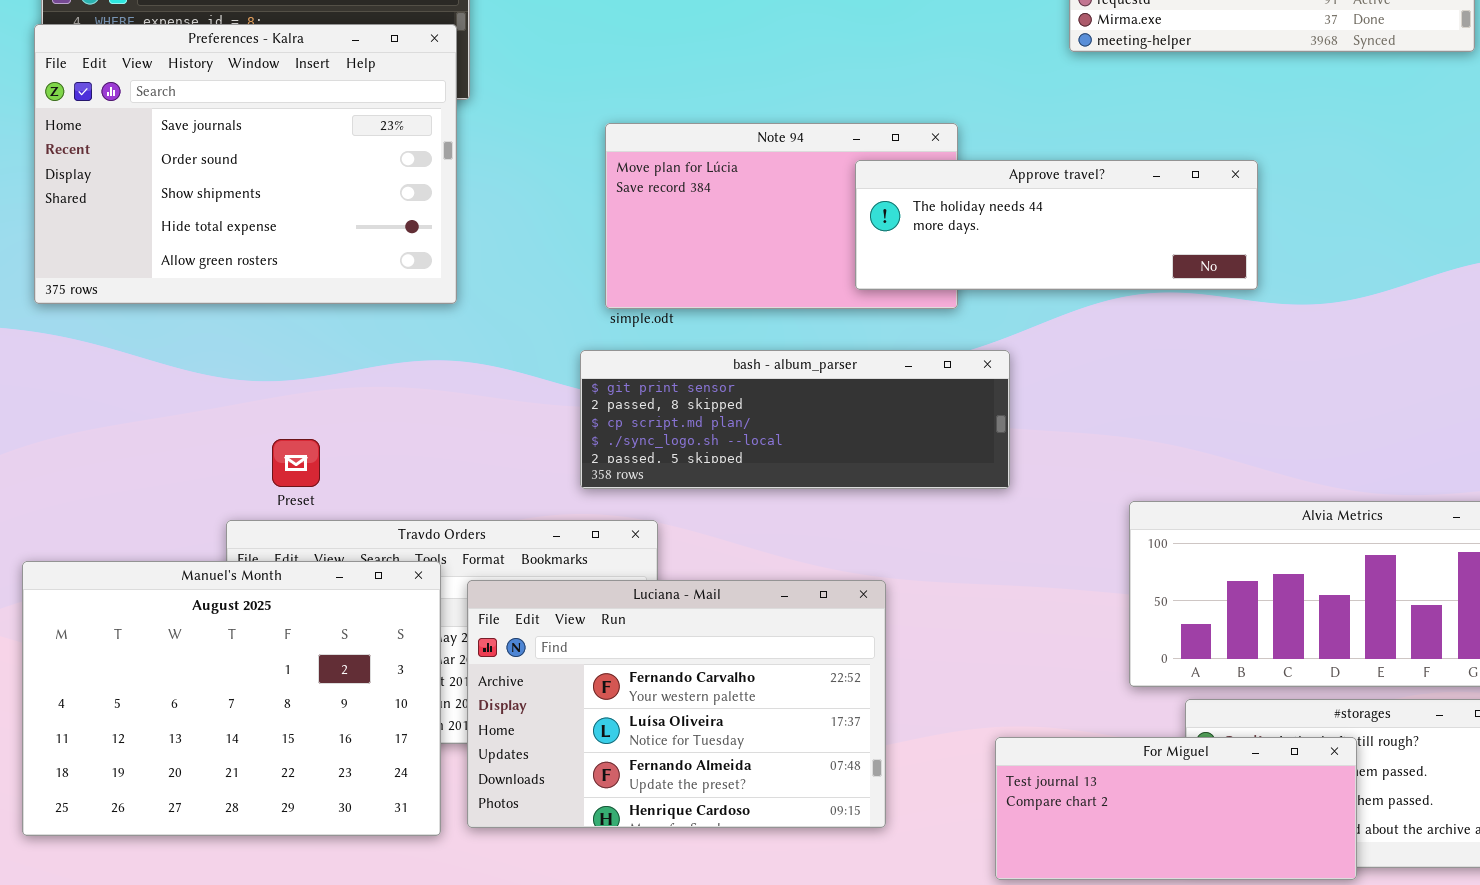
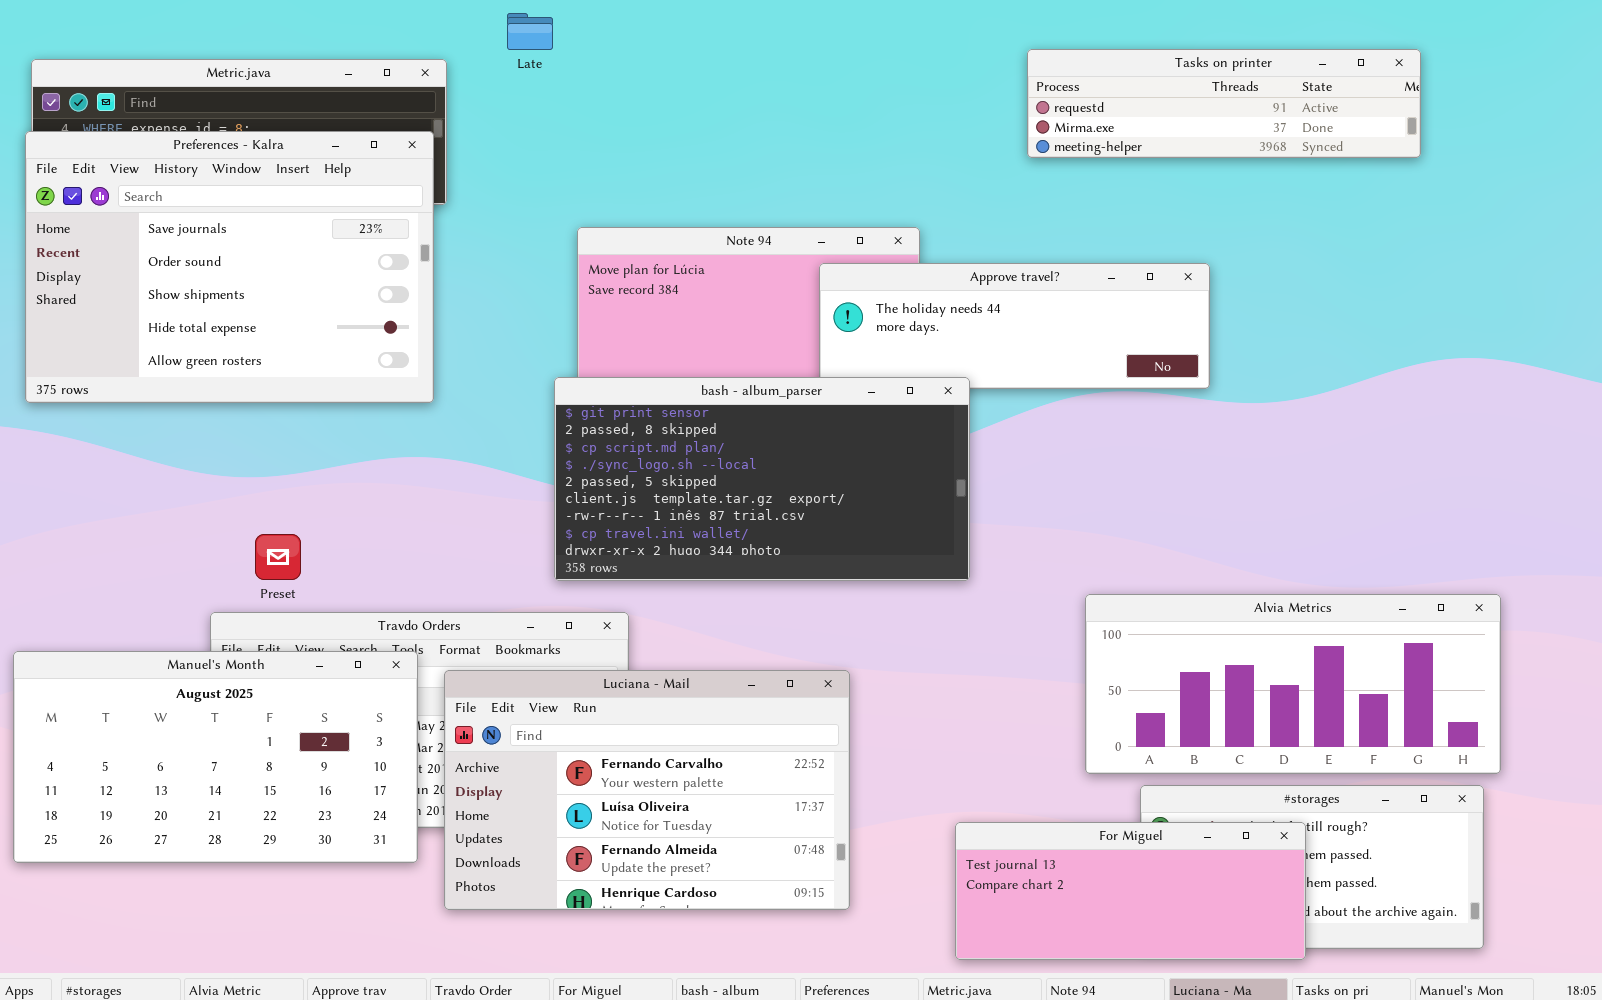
bash - album_parser: [580,350,1010,489] -> [554,377,970,581], resized
Manuel's Month: [22,561,441,836] -> [13,651,418,863], resized

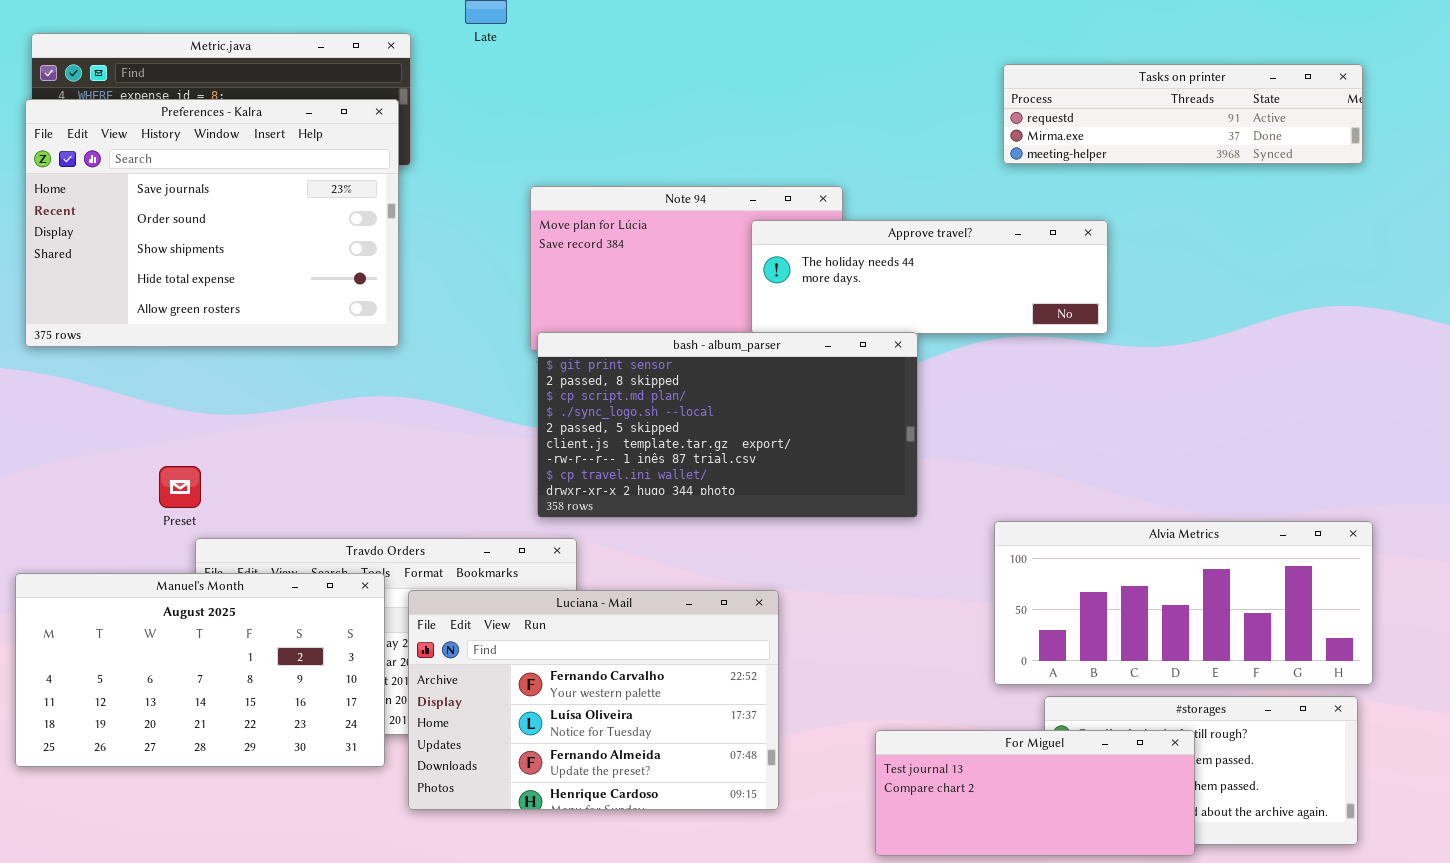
Tasks on printer: [1027,49,1421,158] -> [1003,64,1363,164], moved
bash - album_parser: [554,377,970,581] -> [537,332,918,518], moved
Preset: [255,534,301,580] -> [159,466,201,508], moved

